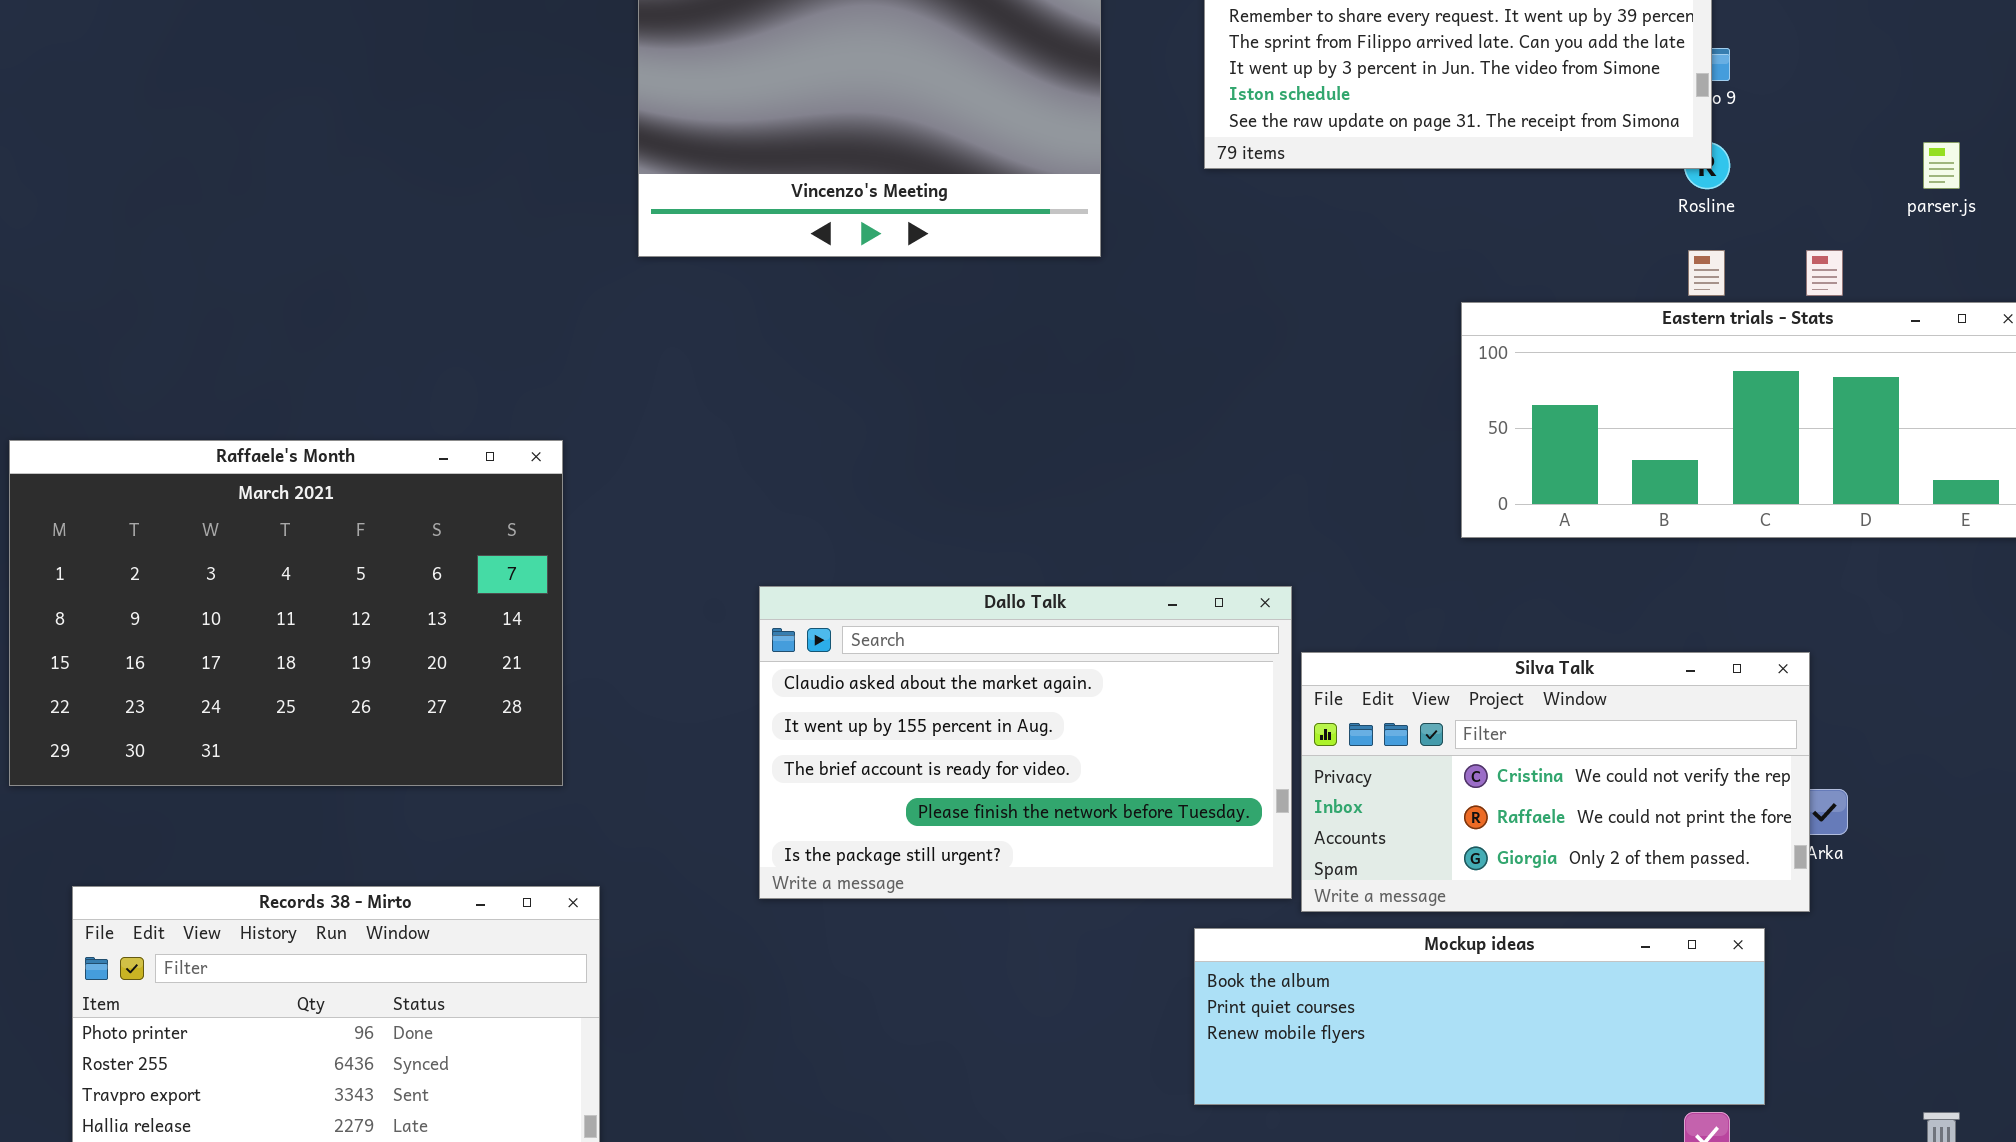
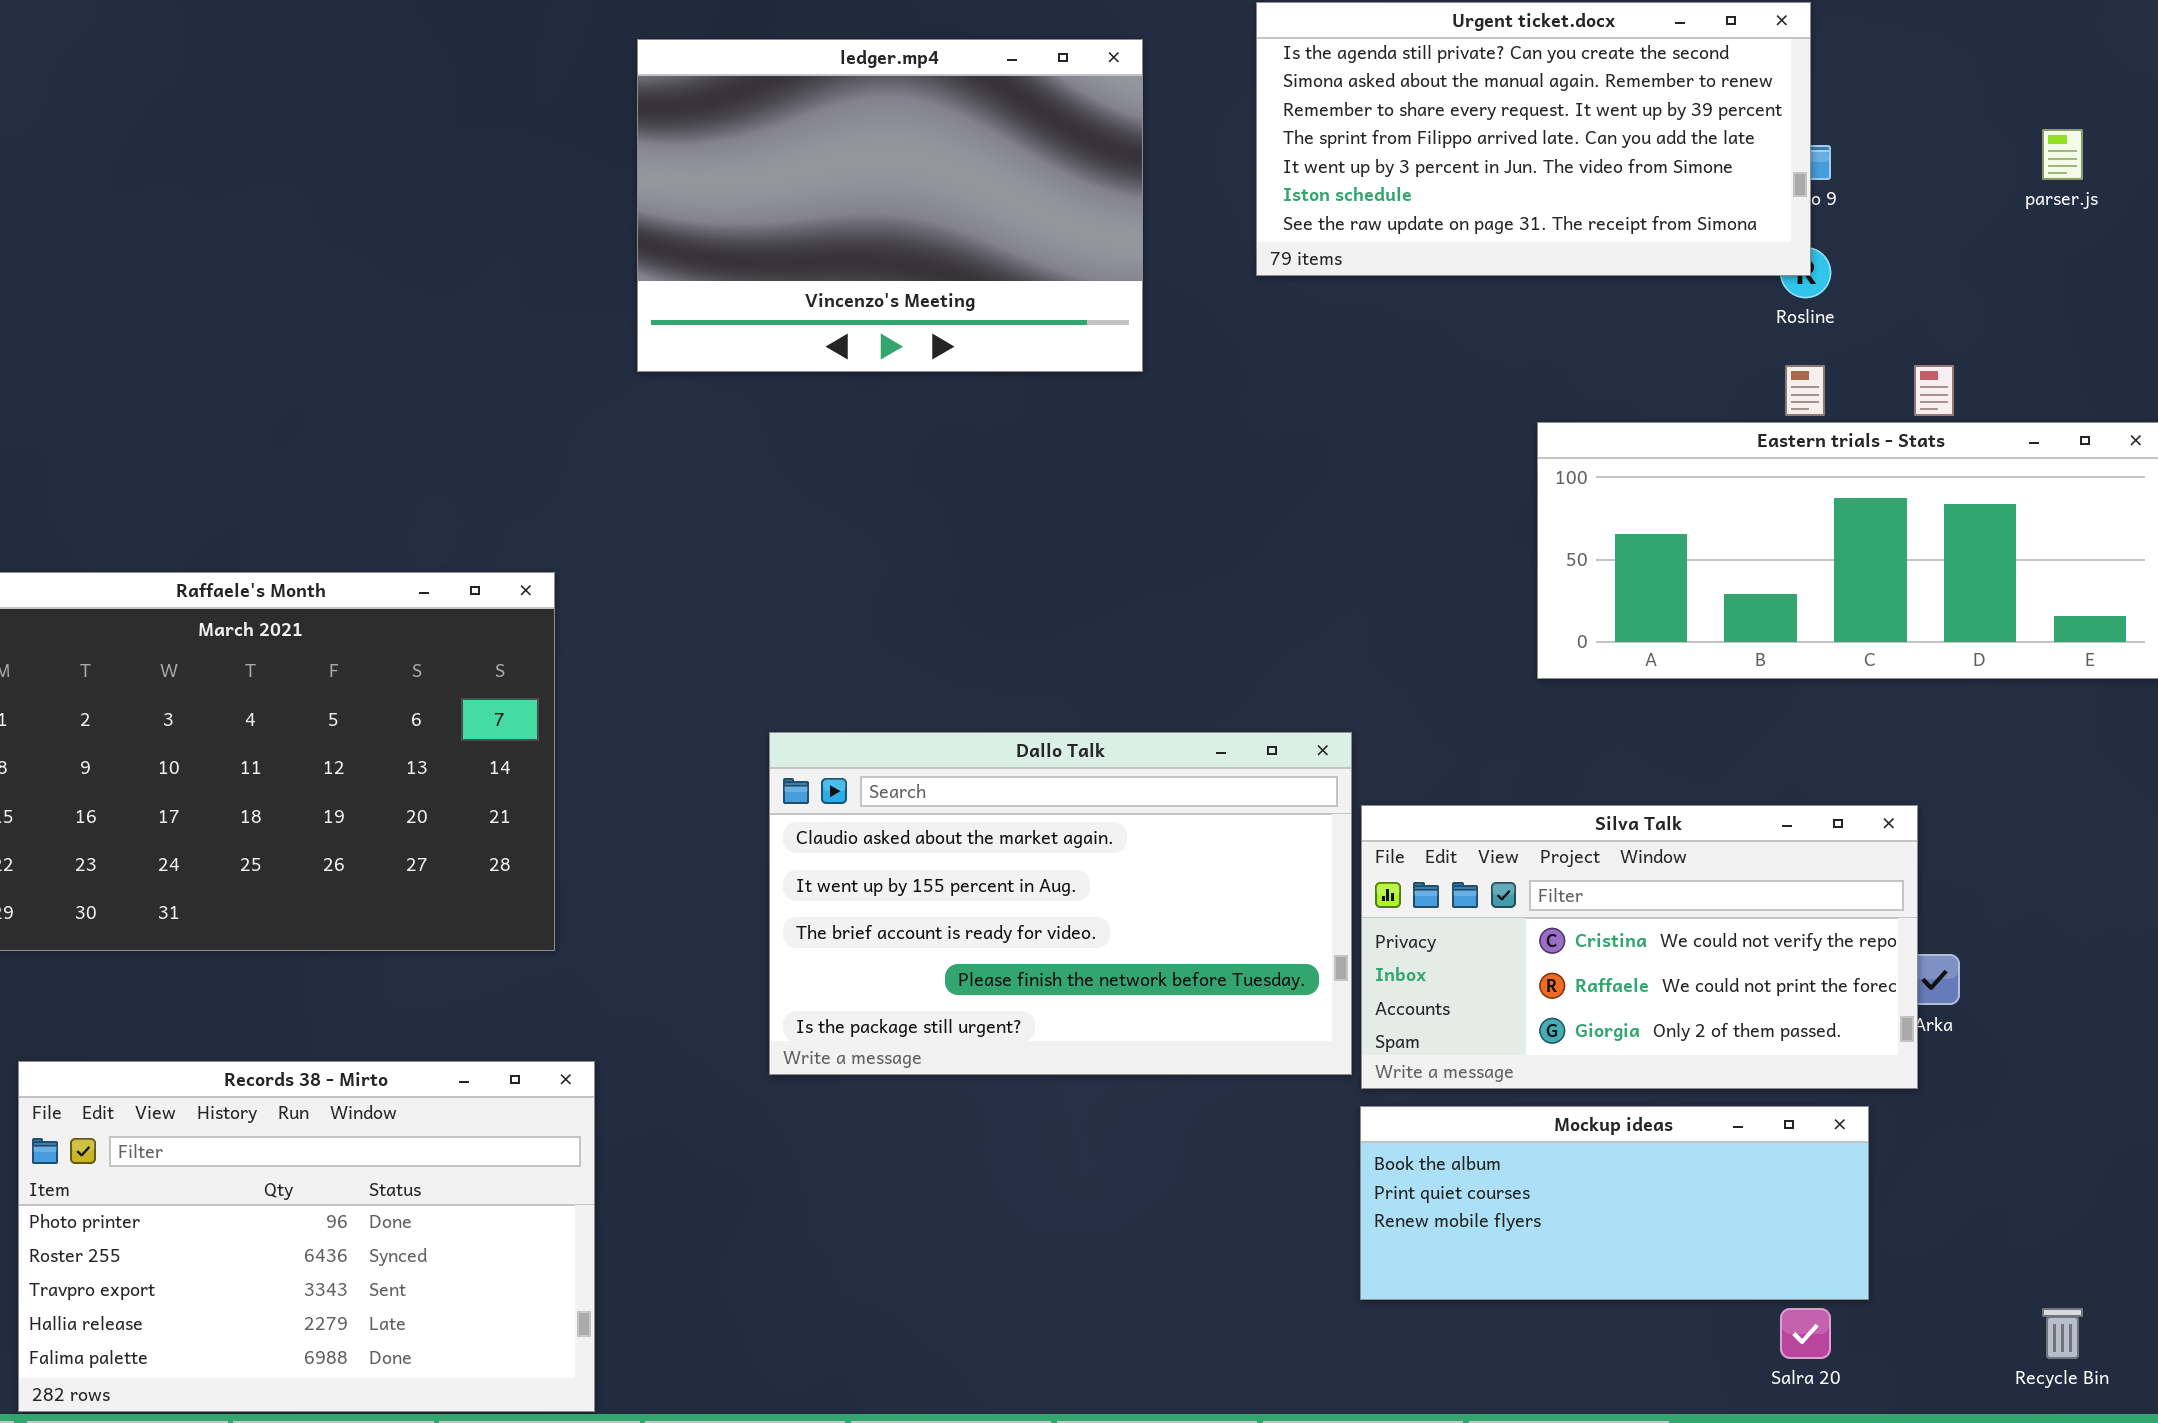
parser.js: [1923,142,1960,189] -> [2042,129,2083,180], moved
Mockup ideas: [1194,928,1765,1105] -> [1360,1106,1869,1300], resized

